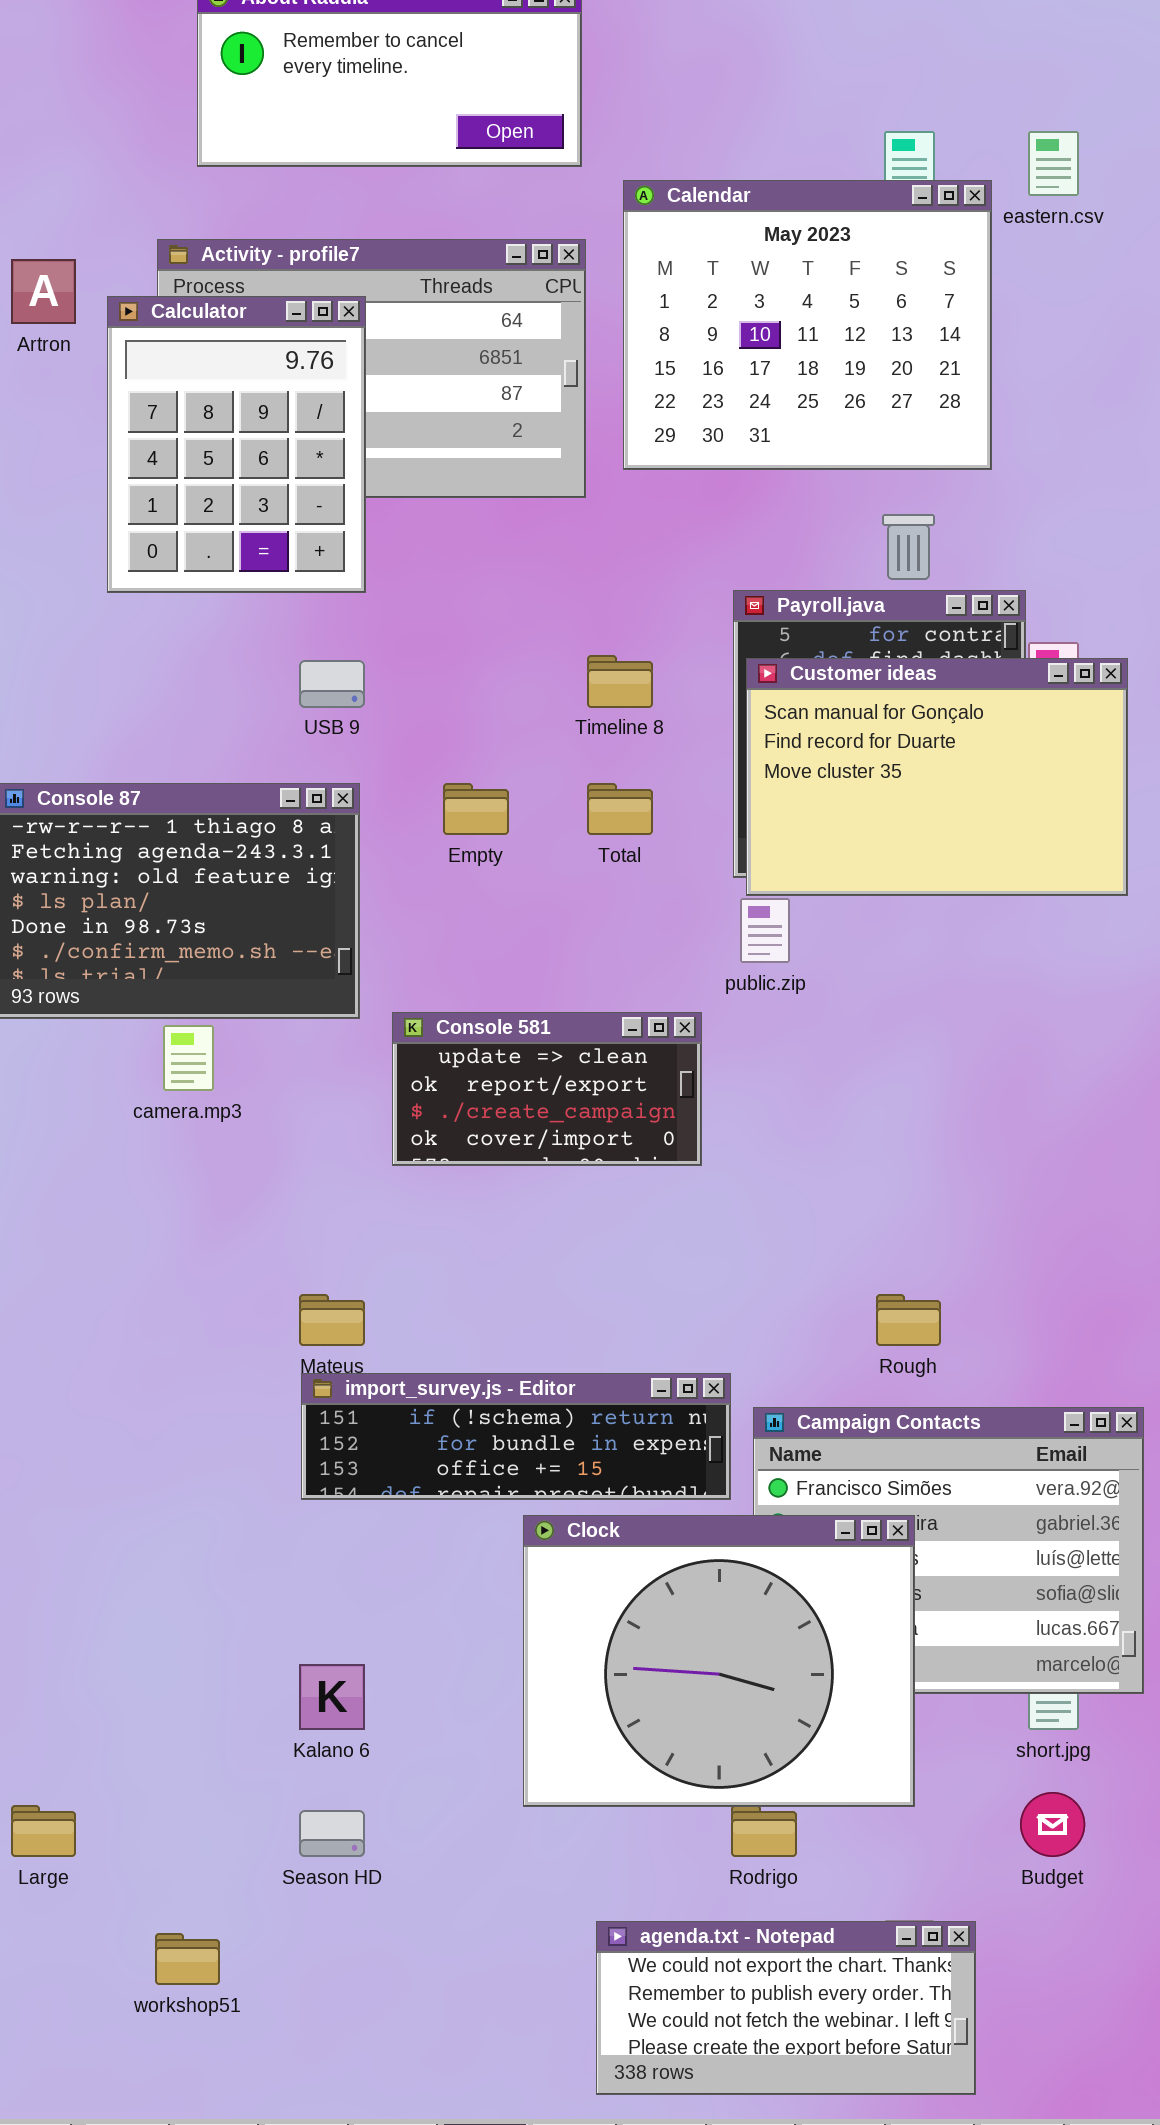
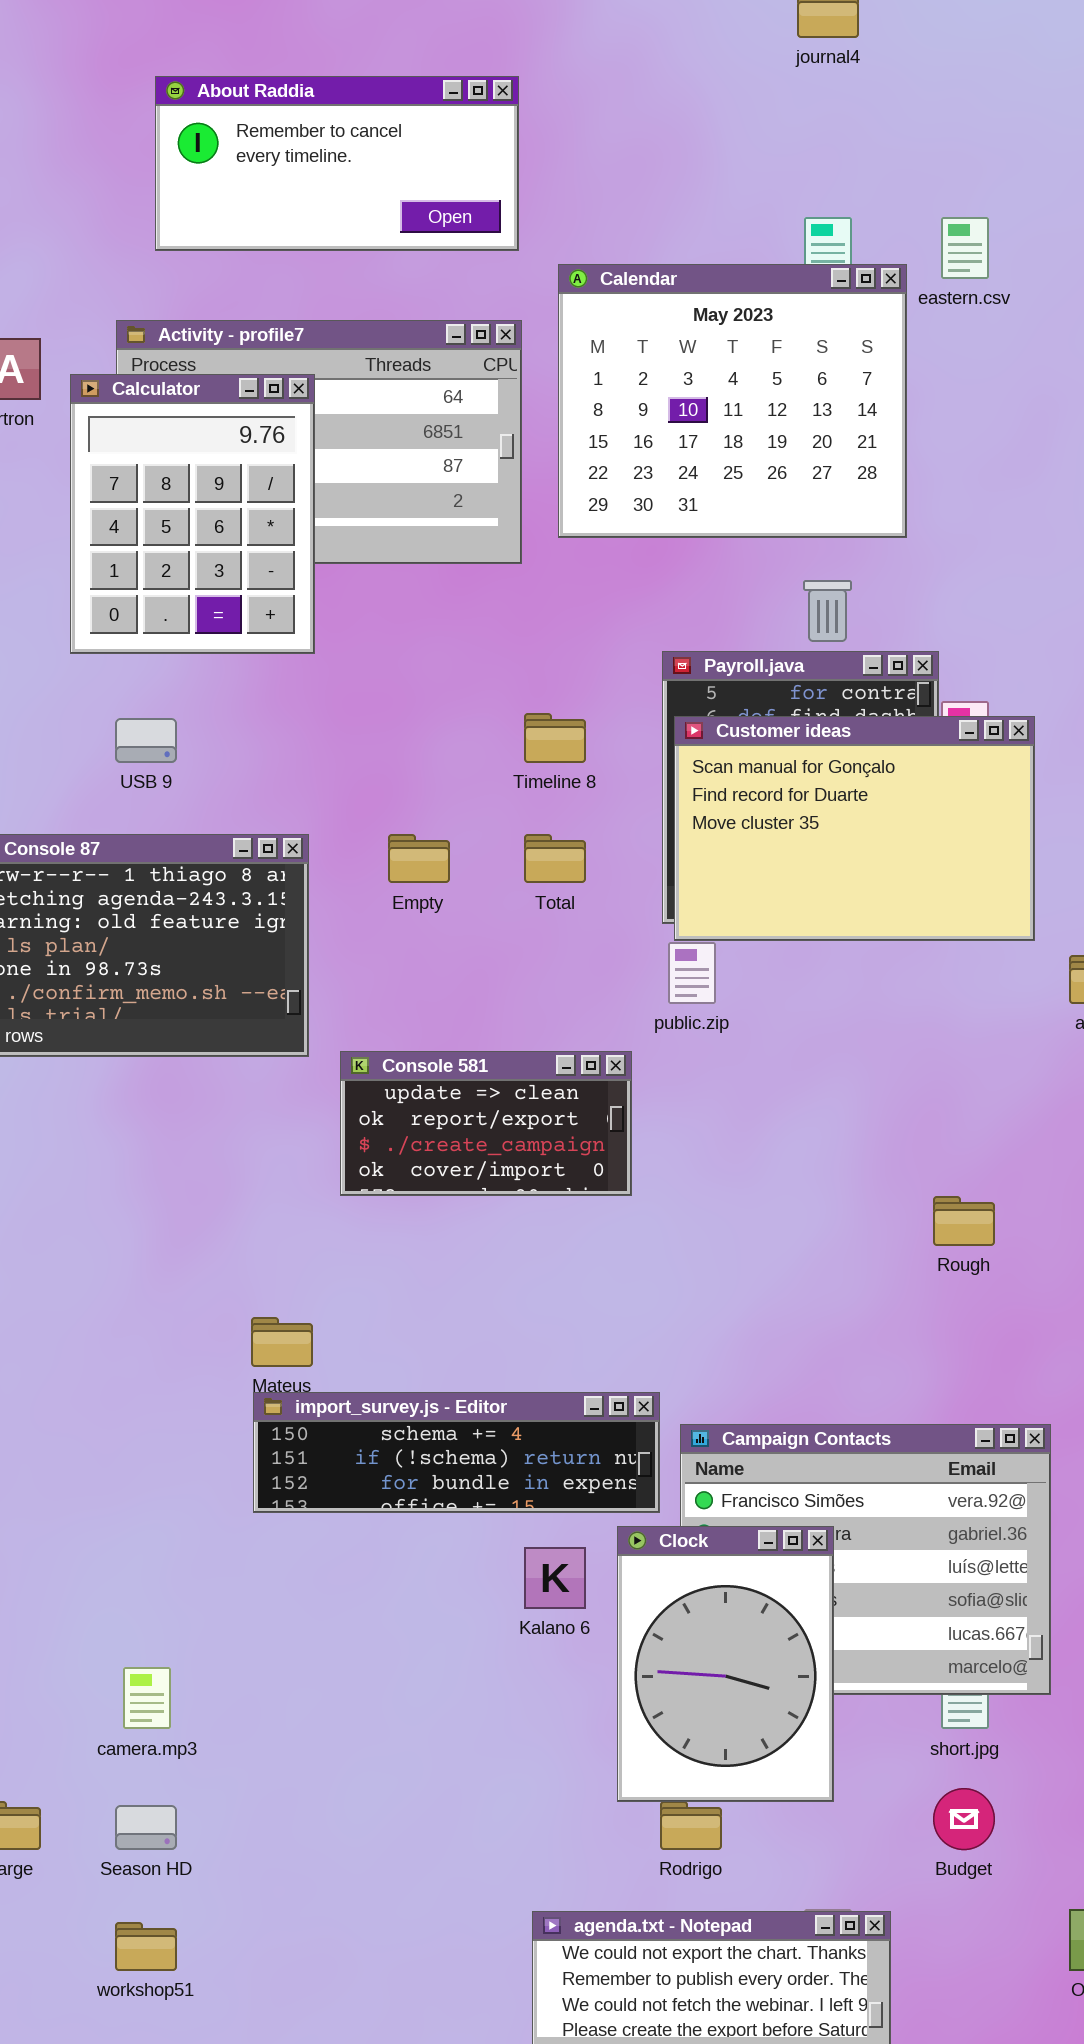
USB 9: [299,660,365,708] -> [115,718,177,763], moved
camera.mp3: [163,1025,214,1091] -> [123,1667,171,1729], moved
Rough: [876,1294,941,1346] -> [933,1196,995,1246], moved
import_survey.js - Editor: [301,1373,731,1500] -> [253,1392,660,1513], scrolled up 1 row
Clock: [523,1515,915,1807] -> [617,1526,834,1802], resized
Kalano 6: [299,1664,365,1730] -> [524,1547,586,1609], moved
Season HD: [299,1810,365,1857] -> [115,1805,177,1850], moved

